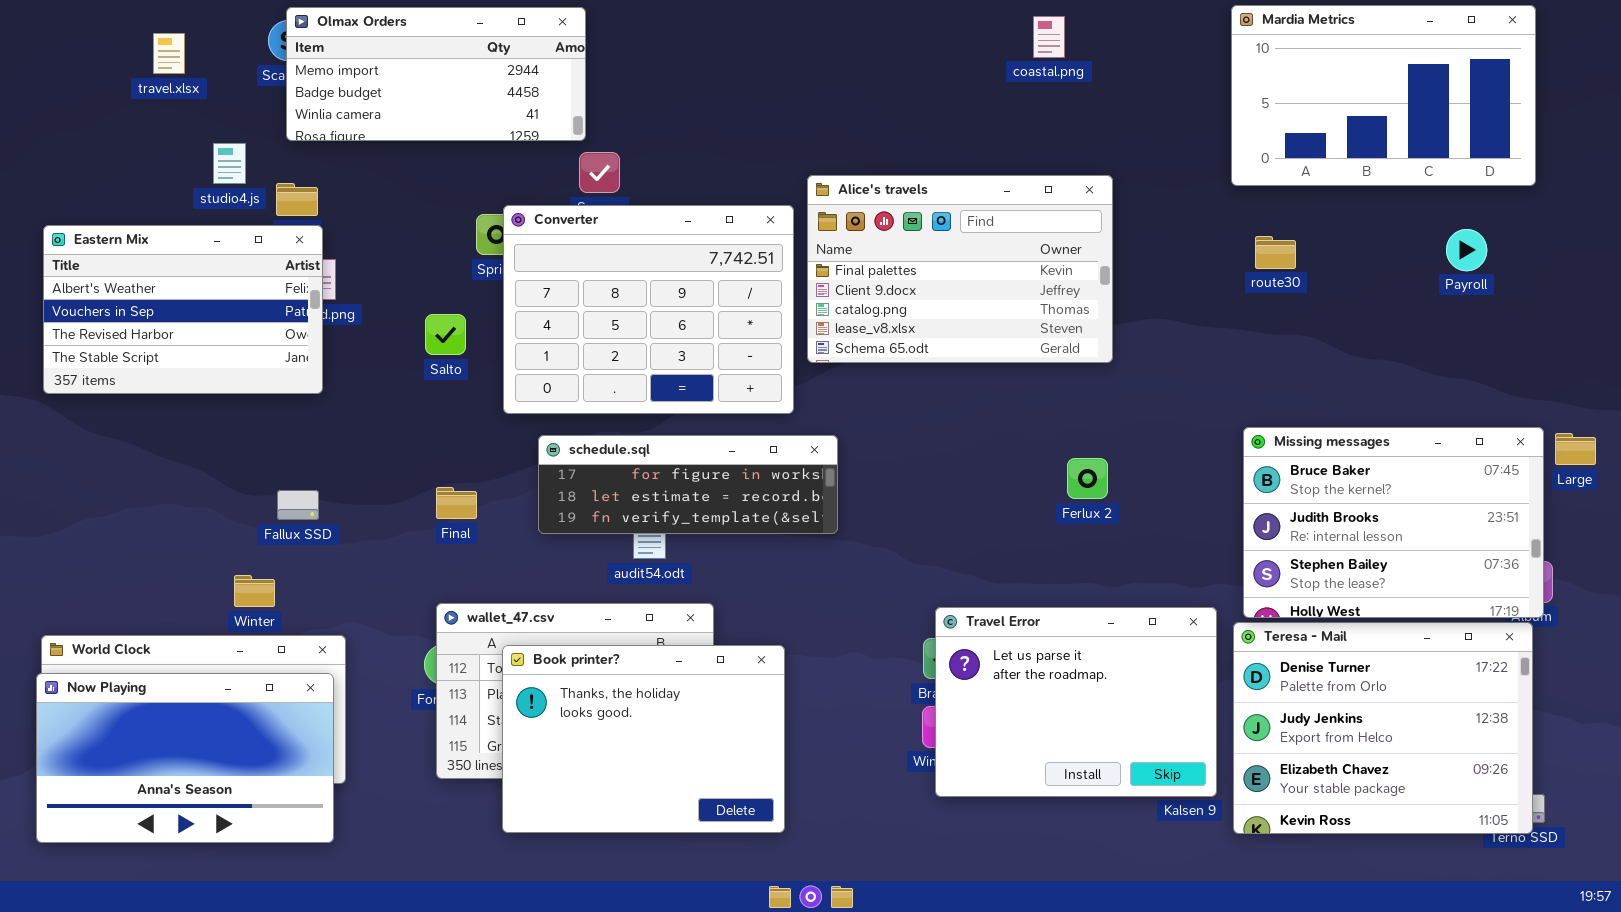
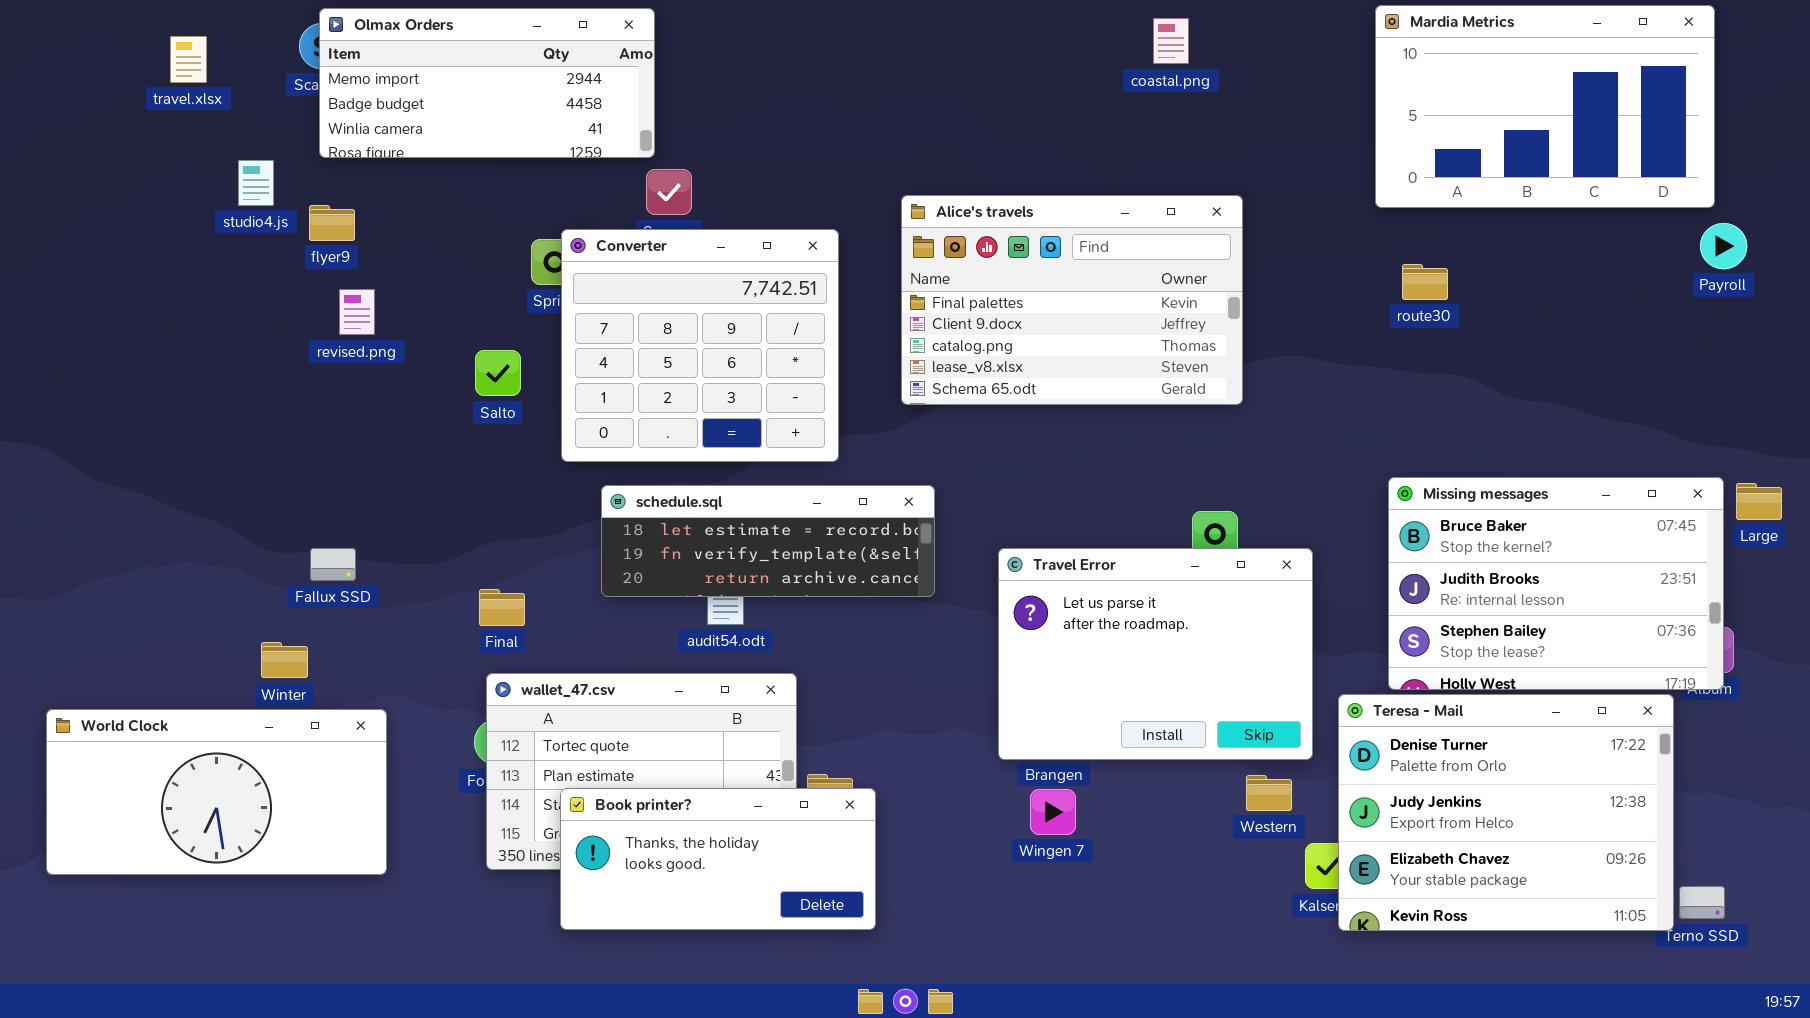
Converter: [503,205,794,414] -> [561,229,839,462], resized
Eastern Mix: [43,225,323,394] -> none, closed
Payroll: [1446,229,1487,271] -> [1700,223,1747,269], moved
schedule.sql: [538,435,838,534] -> [601,485,935,597], scrolled down 1 row
Final: [436,487,477,519] -> [479,589,525,626], moved
Travel Error: [935,607,1217,797] -> [998,548,1313,760], moved
Teresa - Mail: [1233,622,1533,834] -> [1338,694,1674,931], moved
Book printer?: [502,645,785,833] -> [560,788,876,930], resized
Now Playing: [36,673,334,843] -> none, closed

